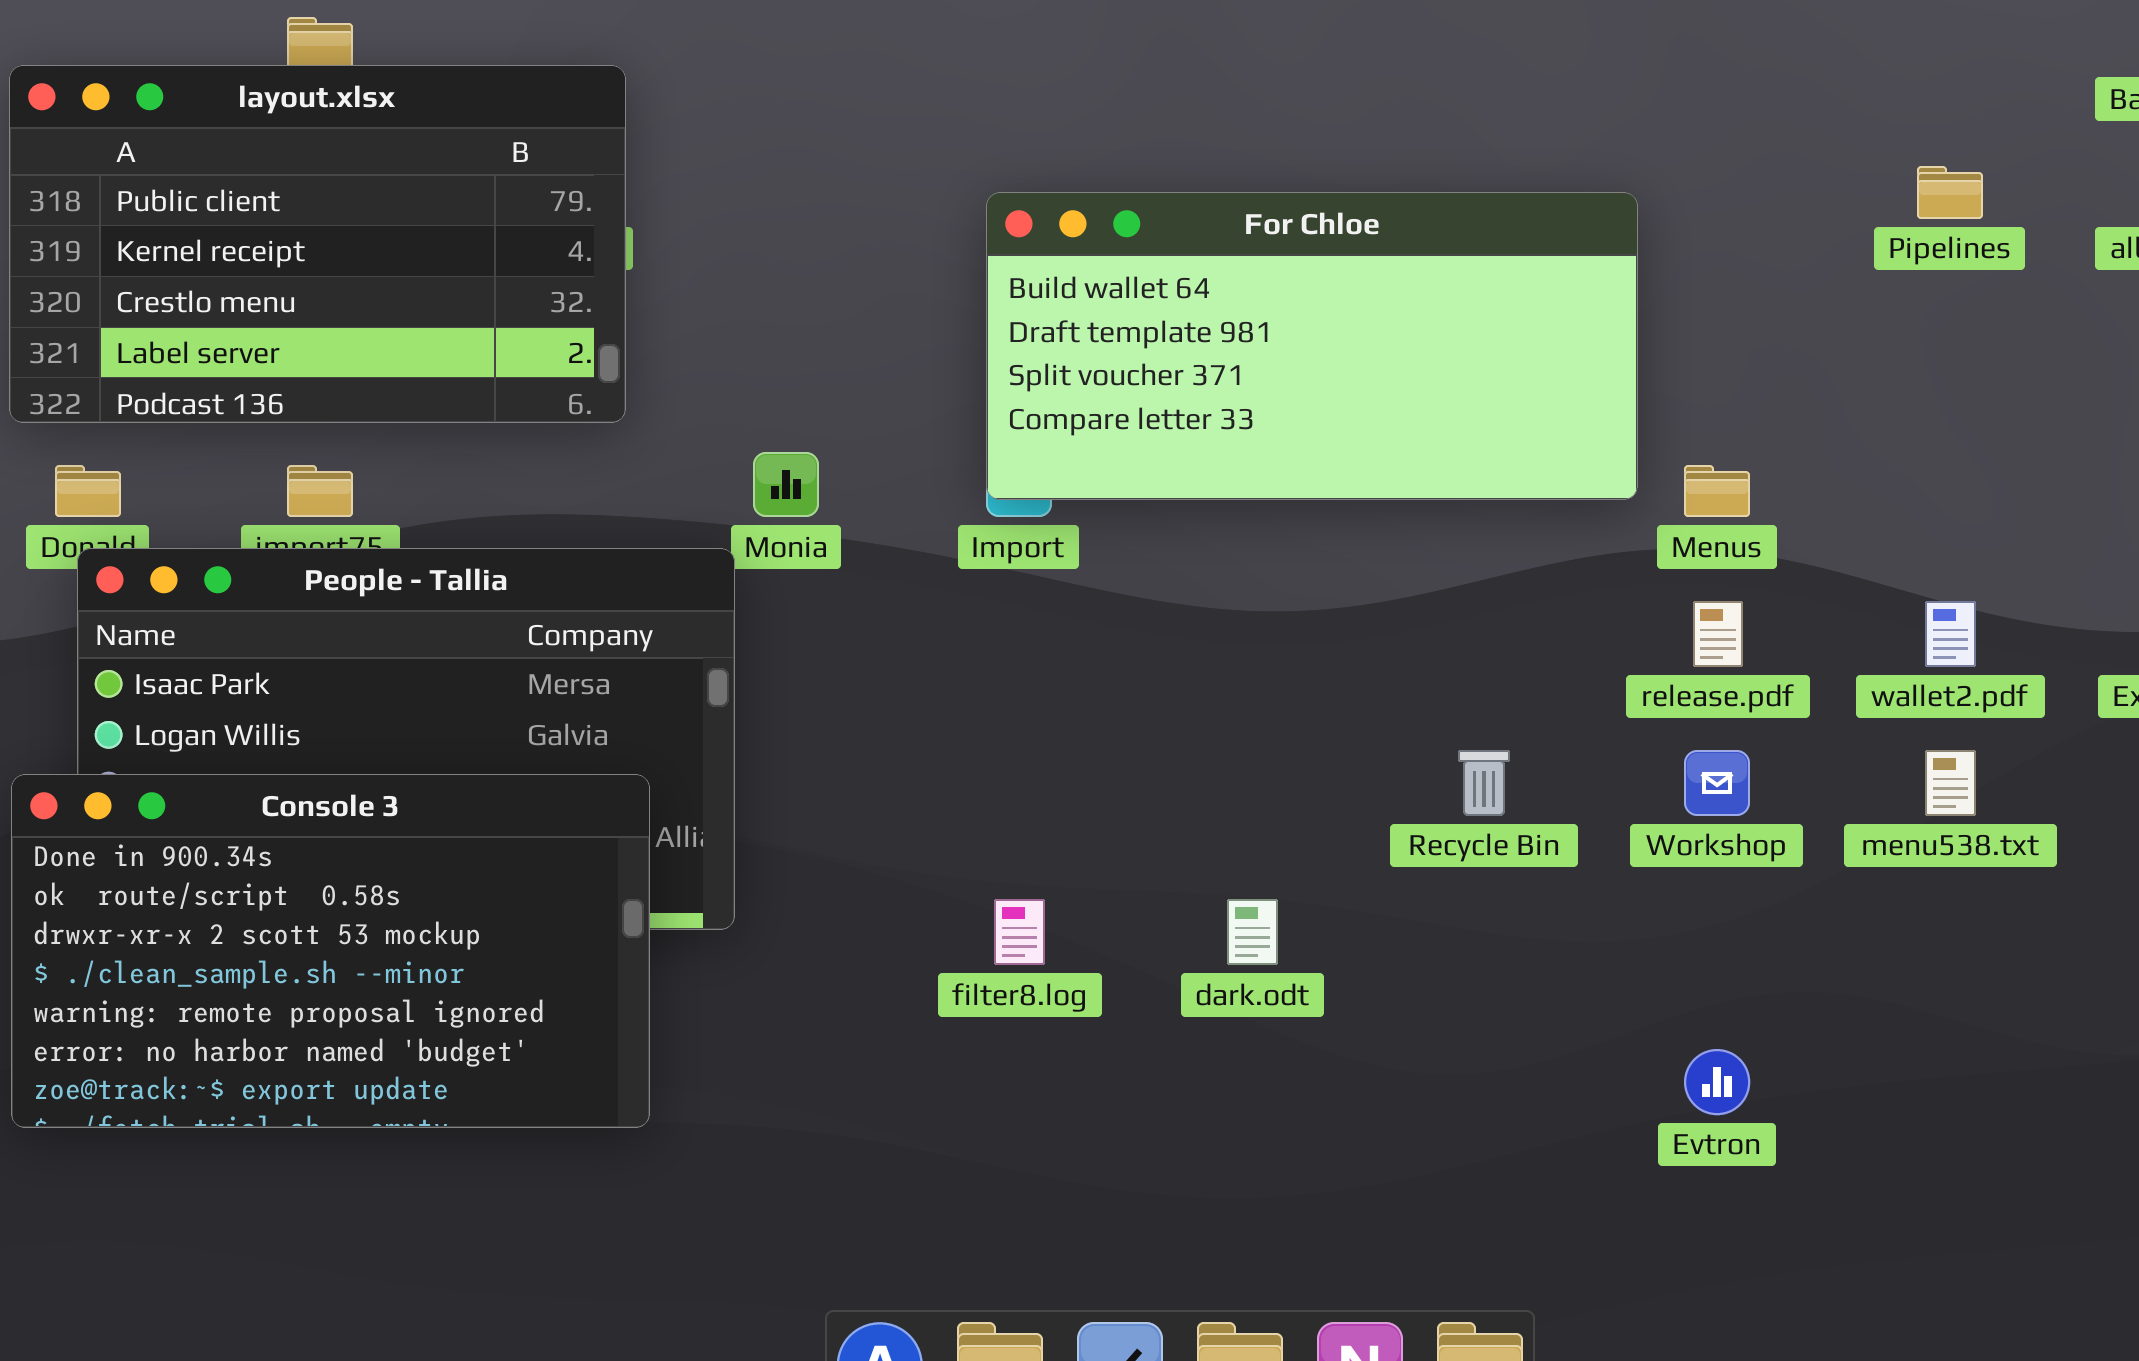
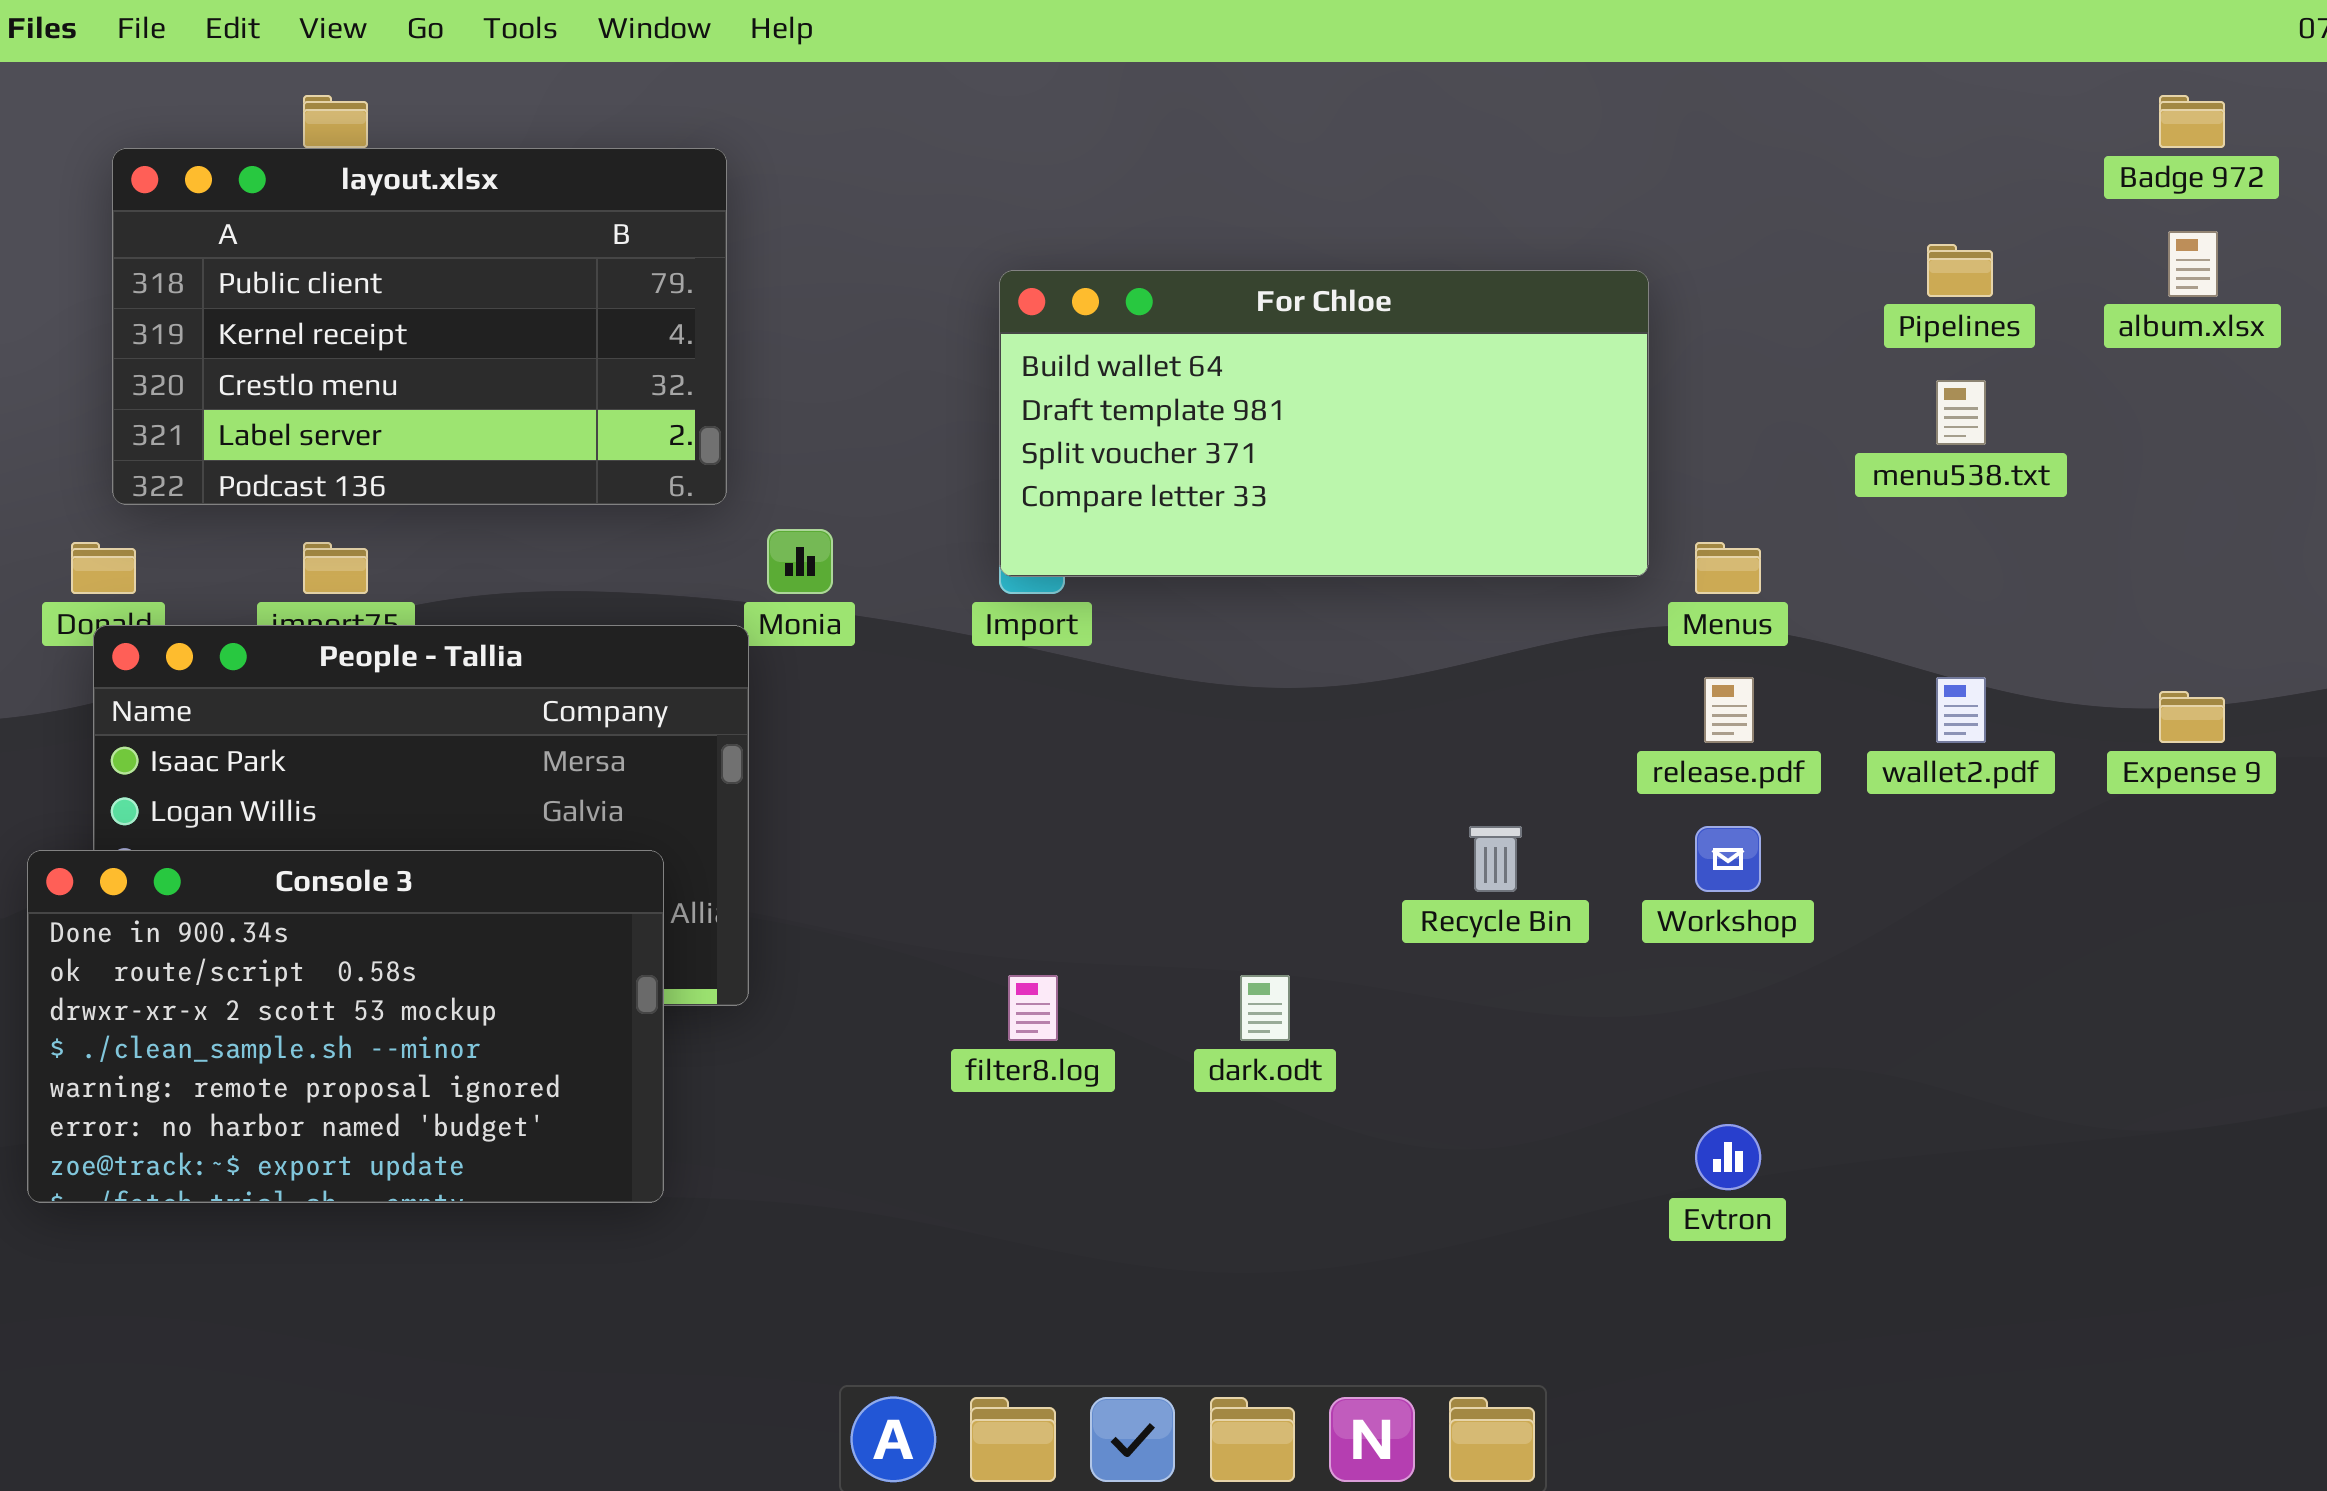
layout.xlsx: [9,65,626,423] -> [112,148,727,505], moved
menu538.txt: [1925,750,1976,816] -> [1936,380,1986,445], moved

